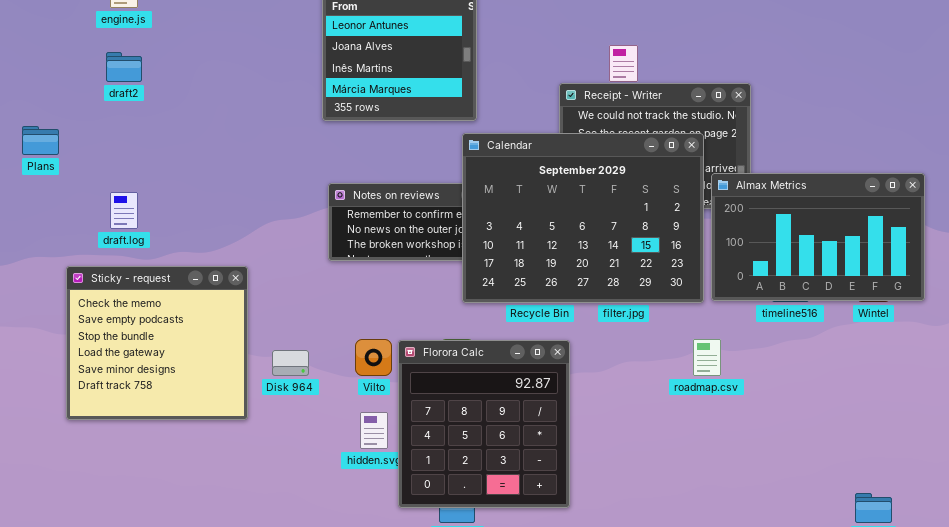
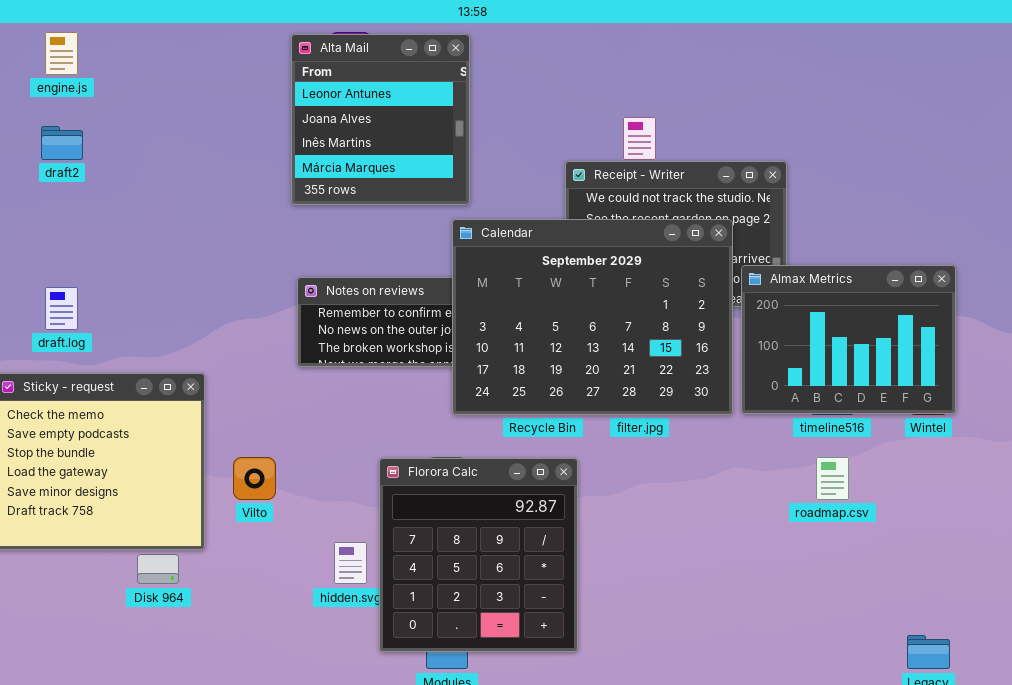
Almax Metrics: [711,173,925,301] -> [741,265,956,414], resized
Vilto: [355,339,392,376] -> [233,457,276,500], moved
roadmap.csv: [693,339,721,376] -> [816,457,849,500], moved
Disk 964: [272,350,309,376] -> [137,554,179,584], moved

